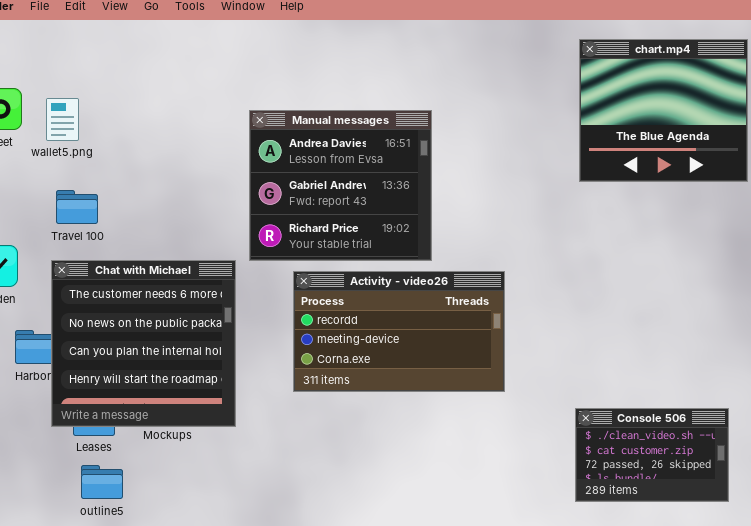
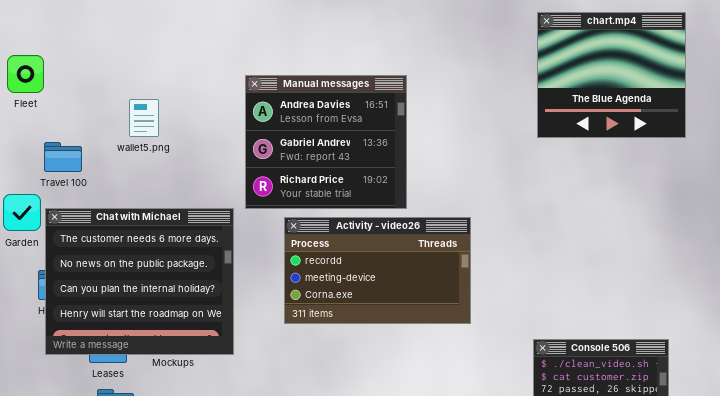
wallet5.png: [46,98,79,141] -> [129,99,159,137], moved
Travel 100: [56,190,98,224] -> [44,142,82,172], moved
Chat with Michael: [51,260,236,427] -> [45,208,234,355], resized

